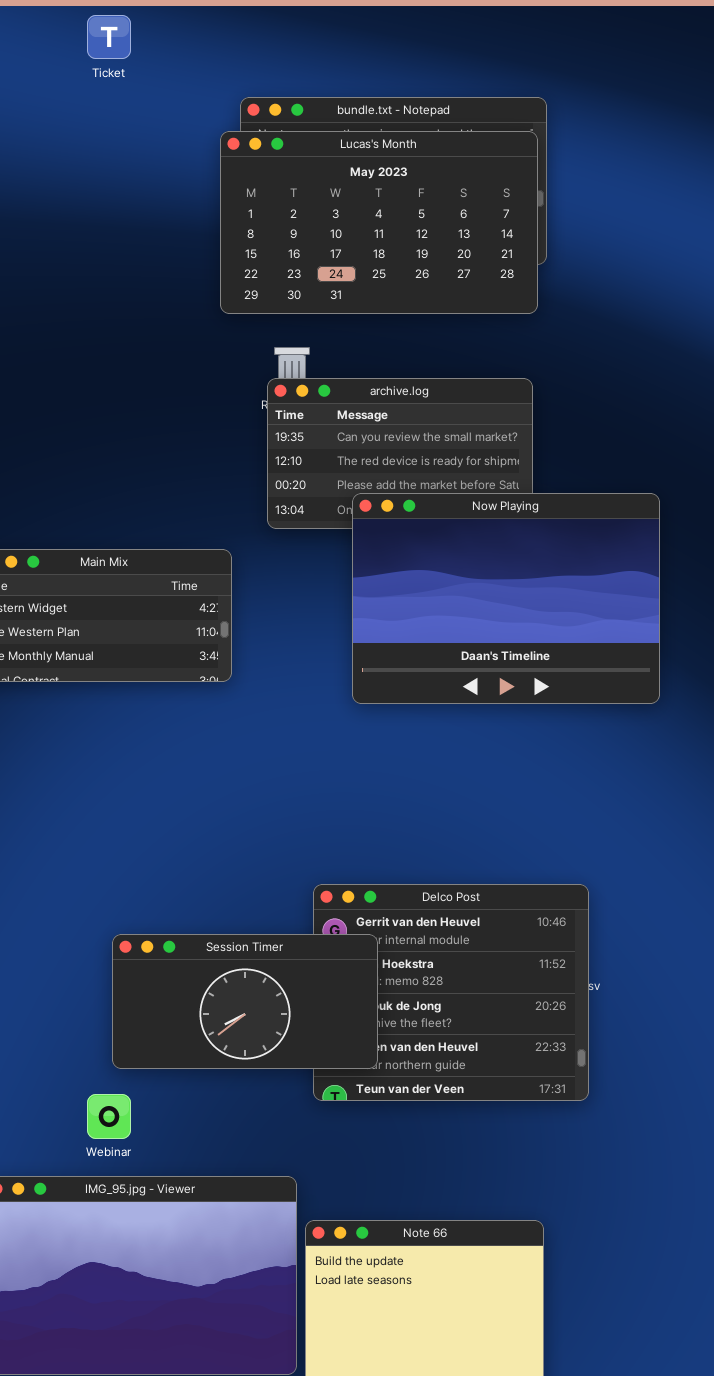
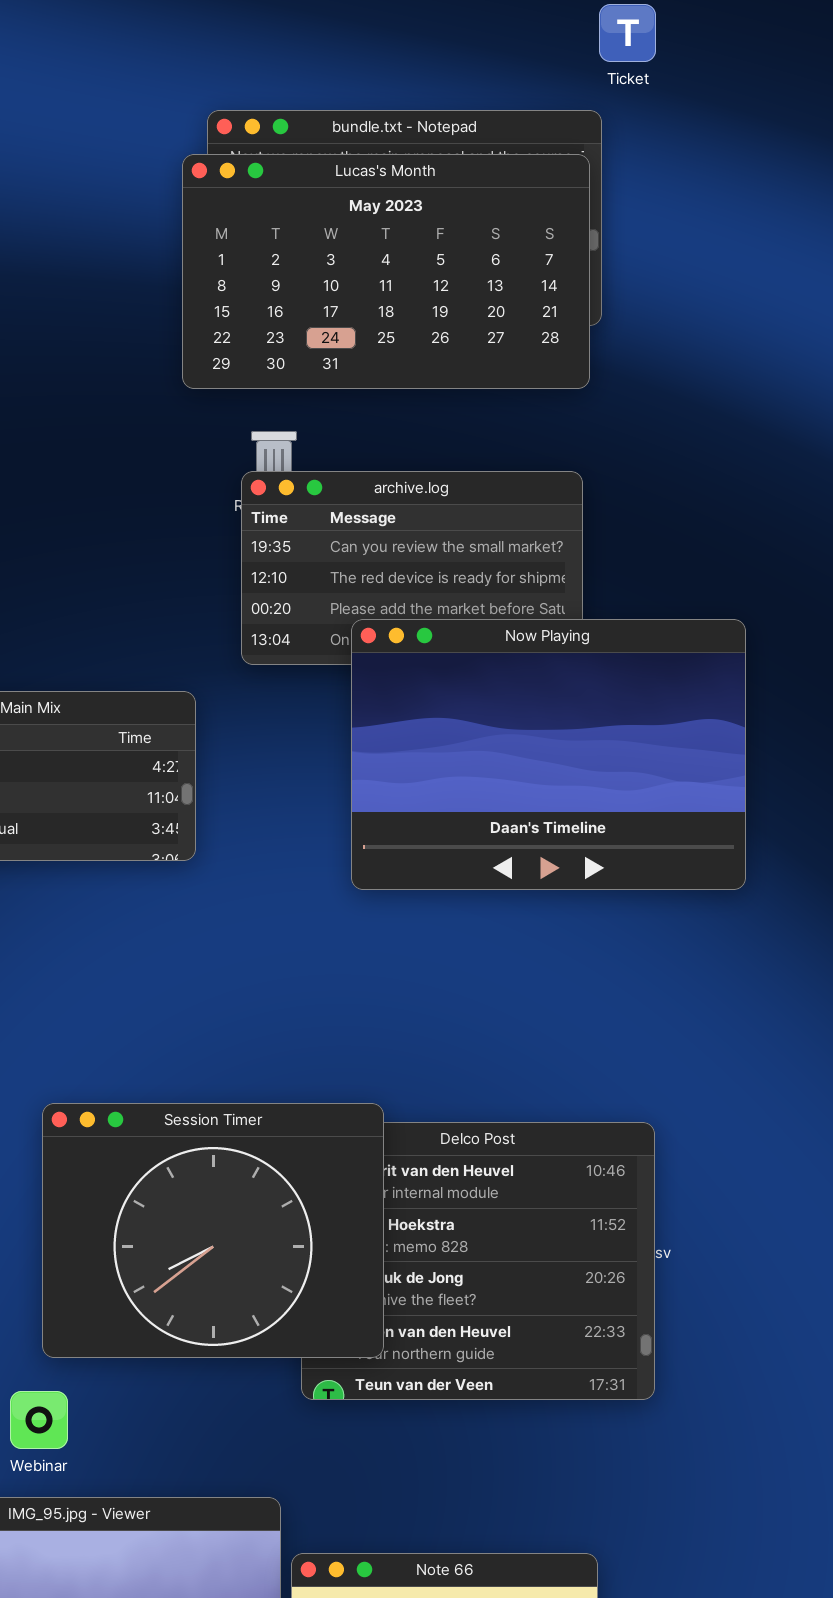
Ticket: [87,15,131,59] -> [599,4,656,62], moved
Session Timer: [112,934,378,1069] -> [42,1103,384,1358], resized

